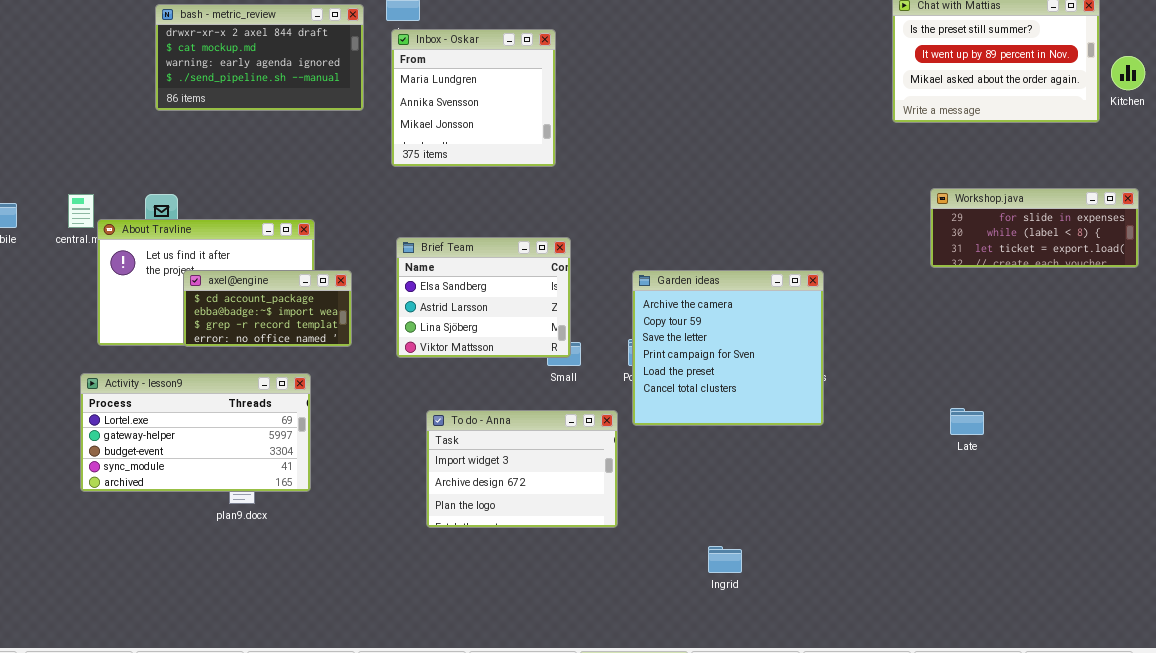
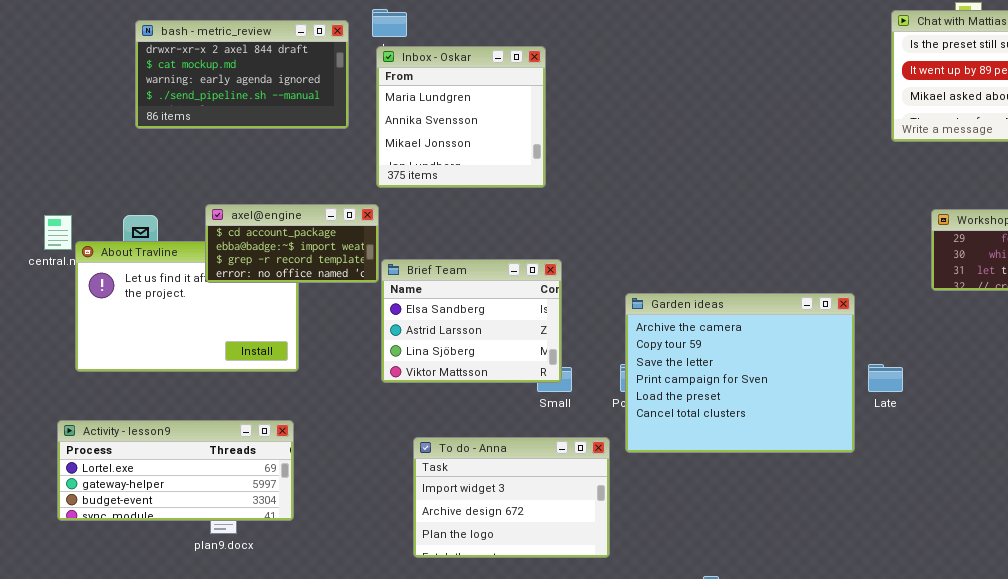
Garden ideas: [632,270,824,426] -> [625,293,855,453], resized
axel@engine: [183,270,352,347] -> [205,204,379,283], moved
Activity - lesson9: [80,373,311,492] -> [57,420,294,521], resized
Late: [950,408,984,435] -> [868,364,903,392], moved

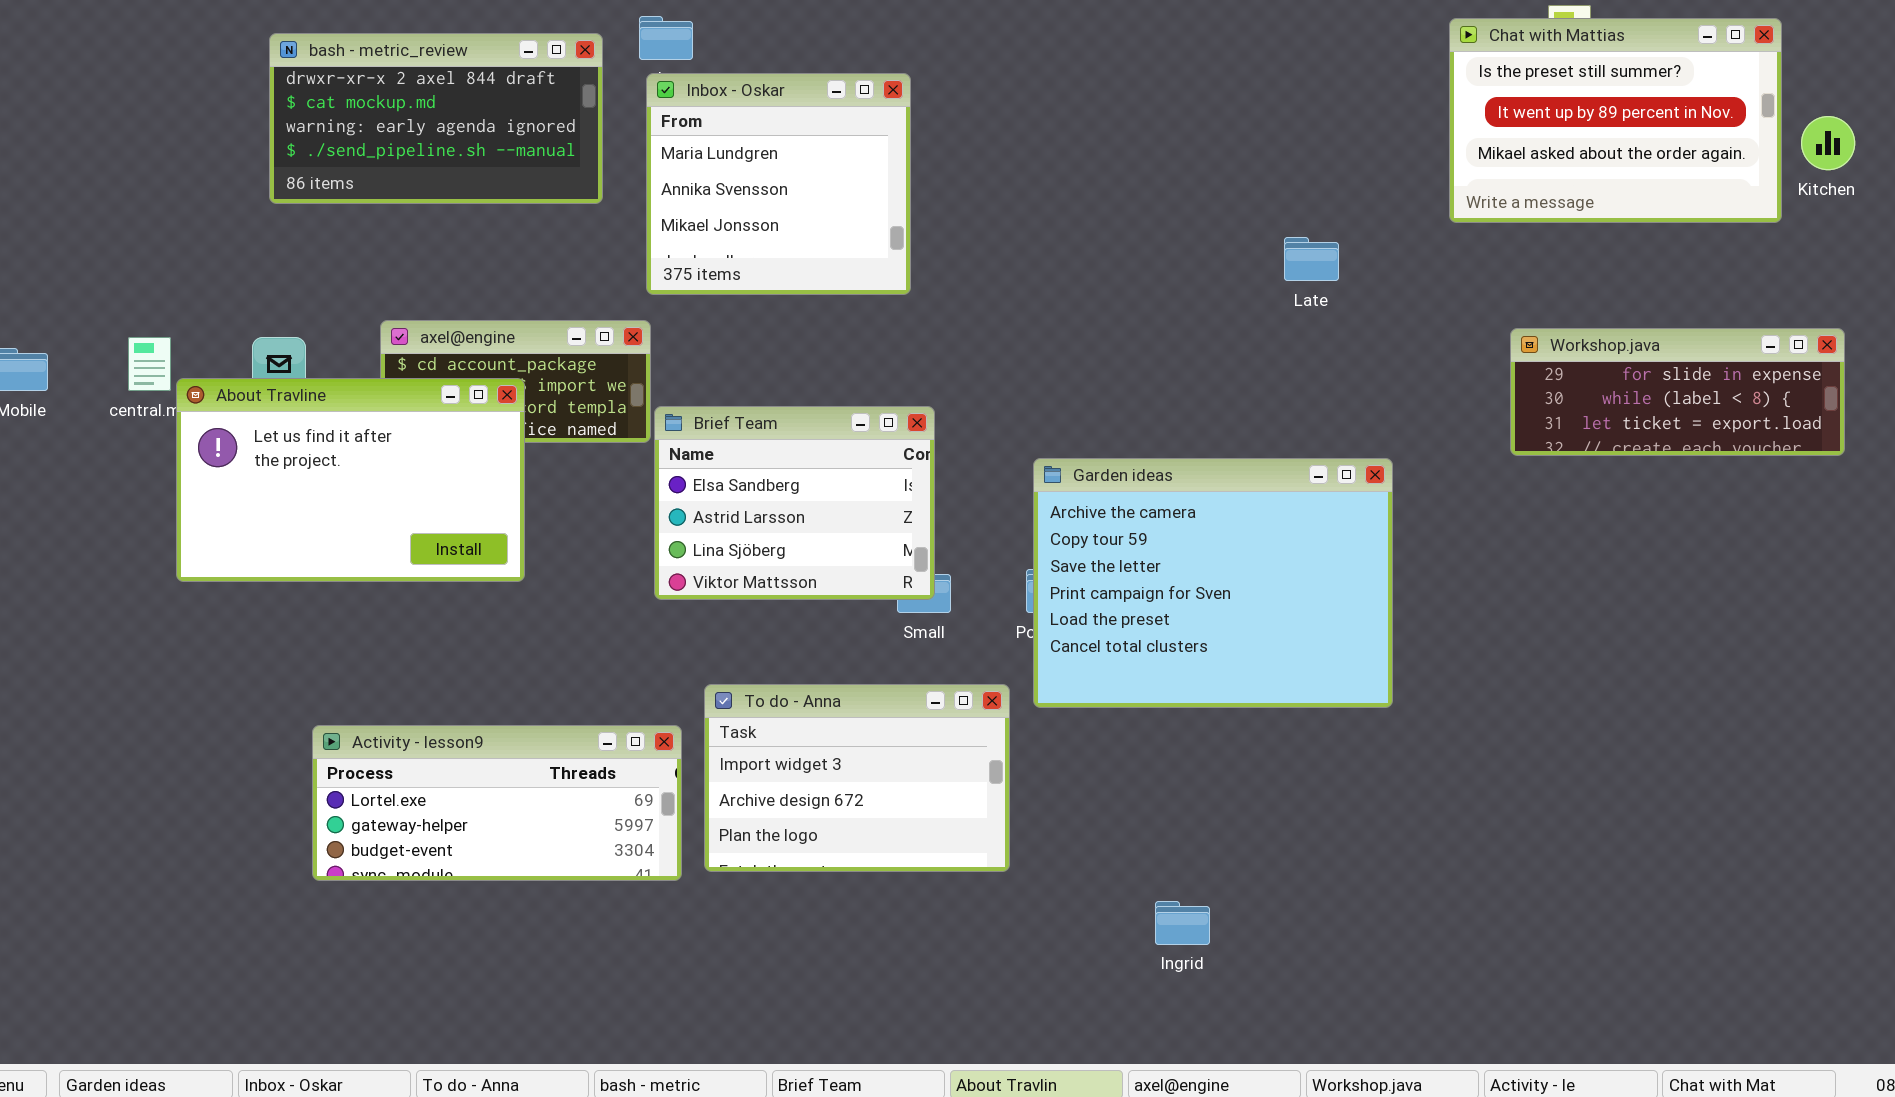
About Travline: [75,241,299,372] -> [176,378,525,582], raised
Late: [868,364,903,392] -> [1284,237,1339,281], moved
Activity - lesson9: [57,420,294,521] -> [312,725,682,881], moved

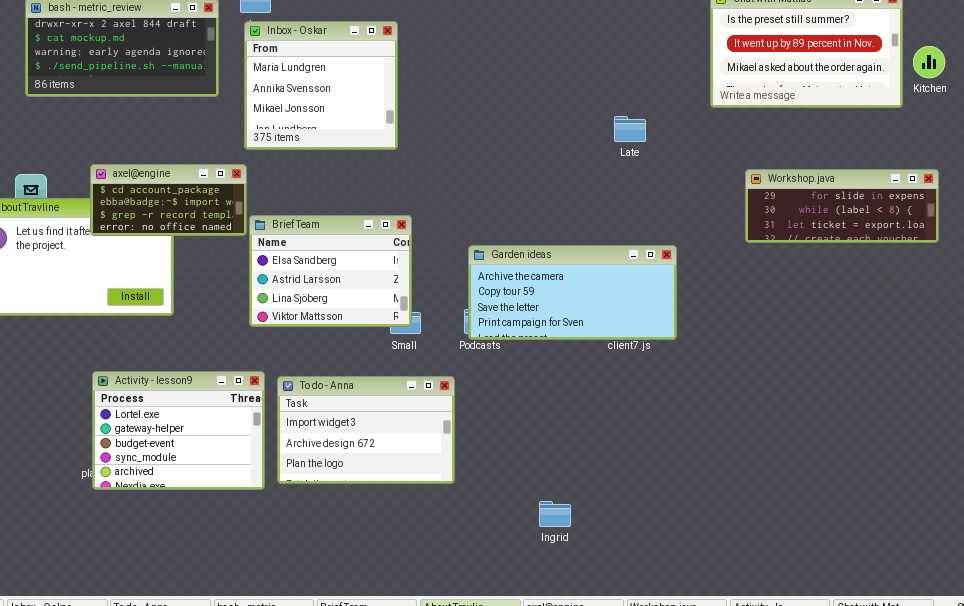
axel@engine: [380,320,651,443] -> [90,164,247,236], raised
Garden ideas: [1033,458,1393,708] -> [468,245,677,340], resized
Activity - lesson9: [312,725,682,881] -> [92,371,265,490], resized

